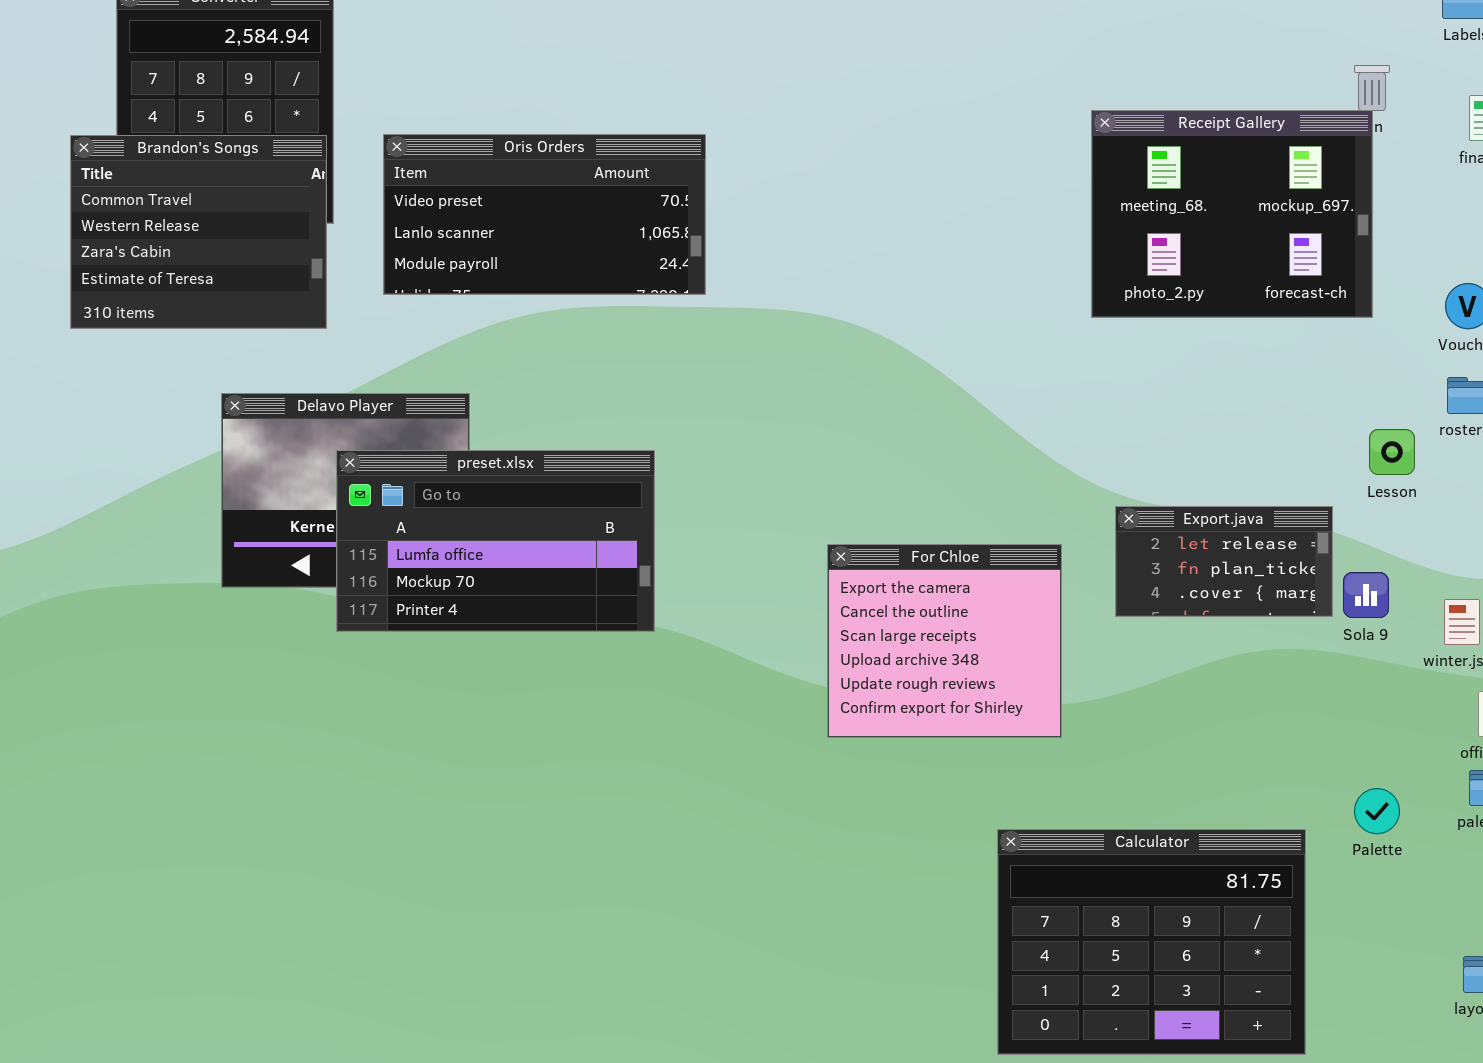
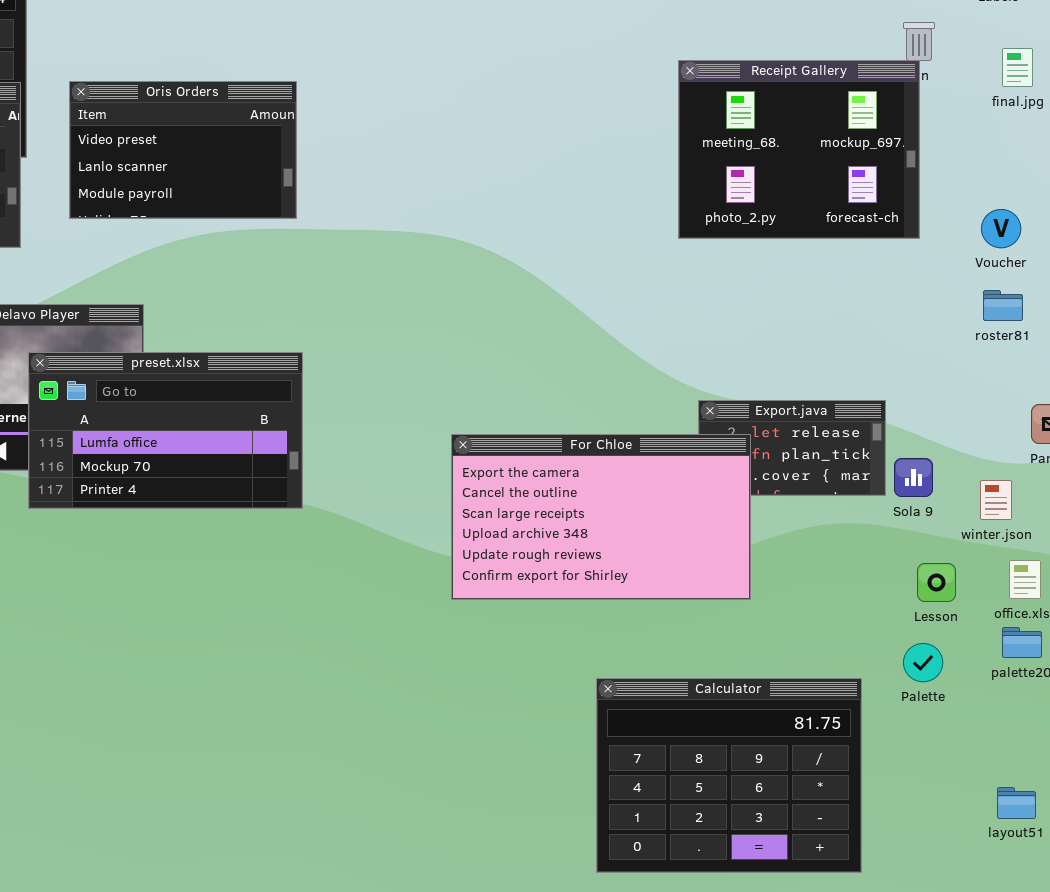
Oris Orders: [383,134,706,295] -> [69,81,297,219], resized
Lesson: [1369,429,1415,475] -> [917,563,956,602], moved
For Chloe: [827,544,1062,738] -> [451,434,751,600], resized

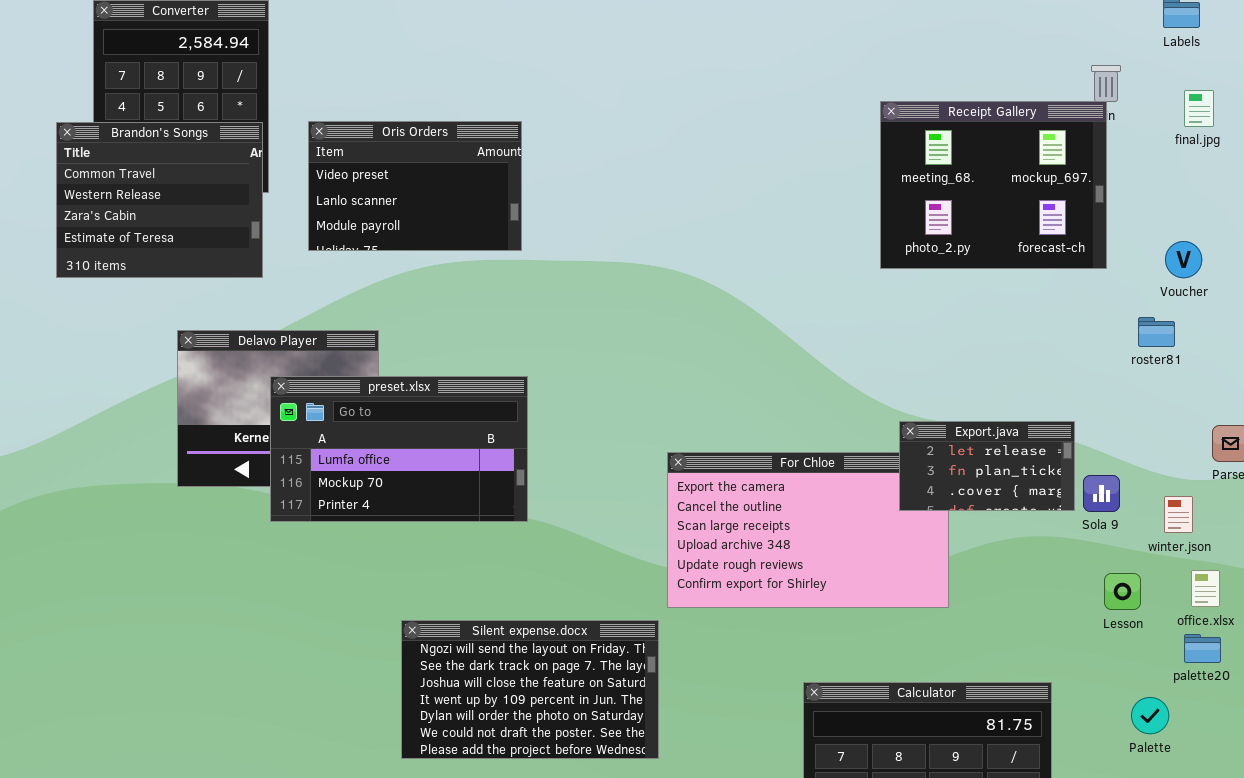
roster81: [983,290,1023,321] -> [1138,317,1175,347], moved
Export.java: [698,400,886,496] -> [899,421,1075,511], raised
Silent expense.docx: none -> [401,620,659,759], opened
Palette: [903,643,943,682] -> [1131,697,1169,734], moved

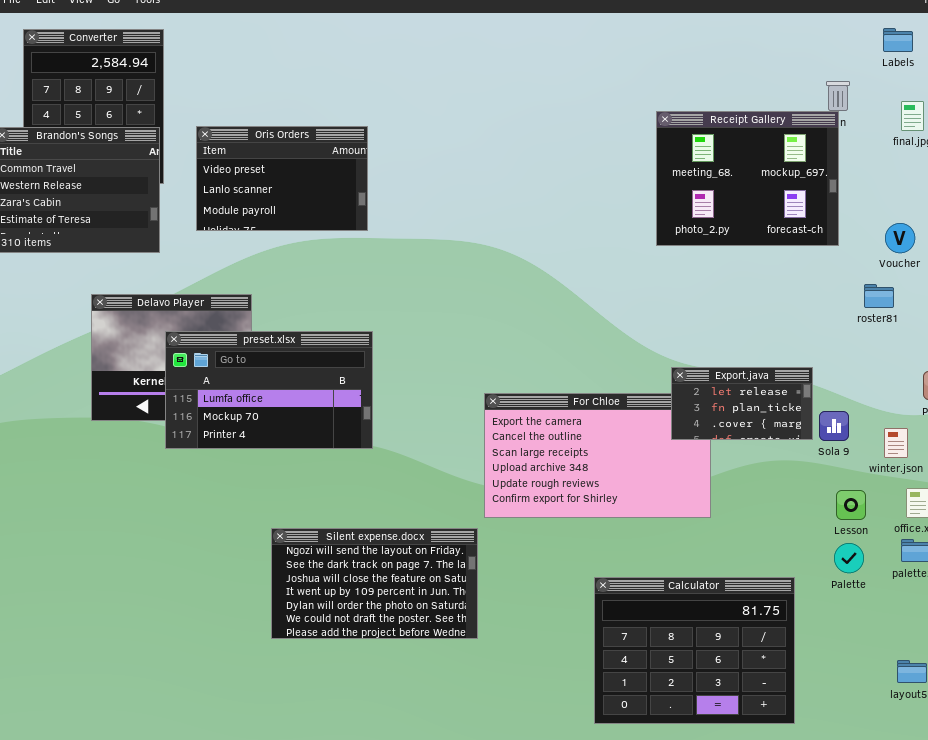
Palette: [1131,697,1169,734] -> [834,543,864,573], moved

